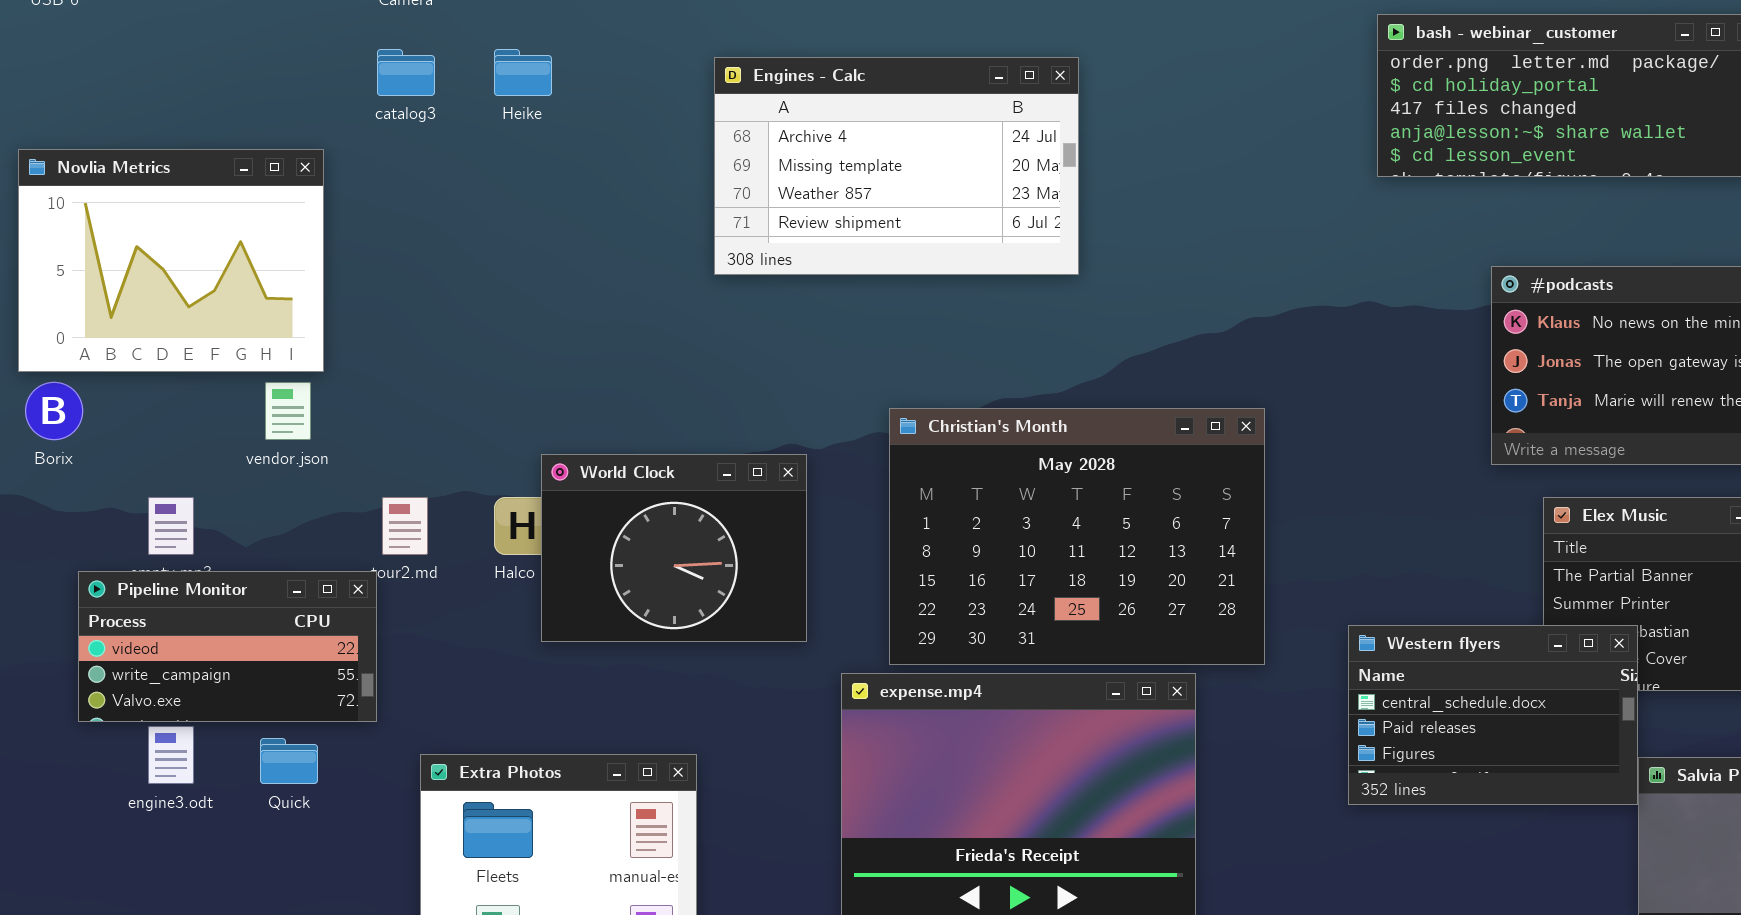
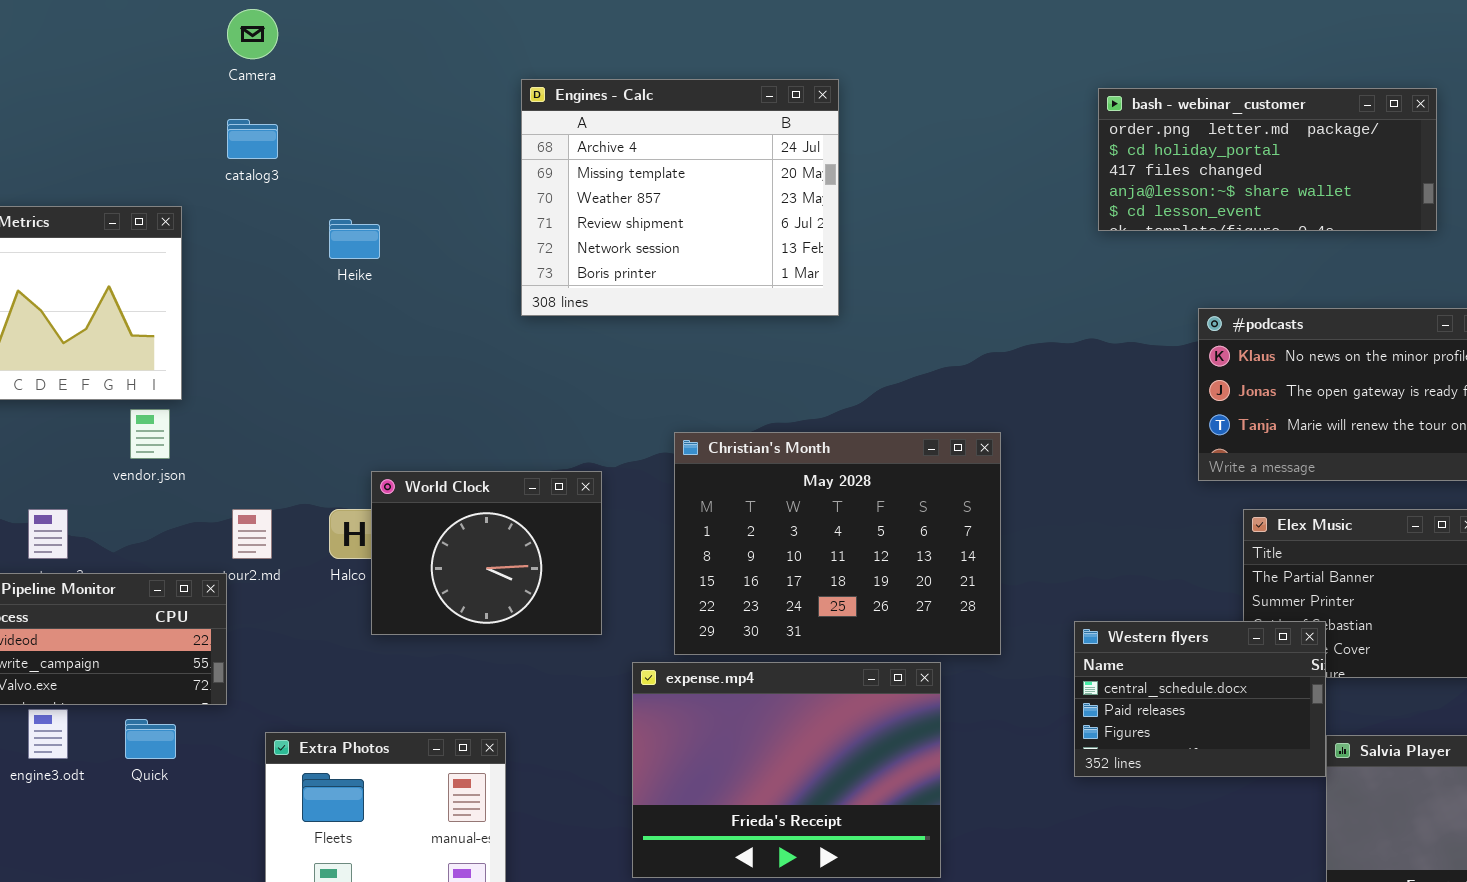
Heike: [494,49,552,96] -> [329,219,380,259], moved
Engines - Calc: [714,57,1079,275] -> [521,79,839,316], resized

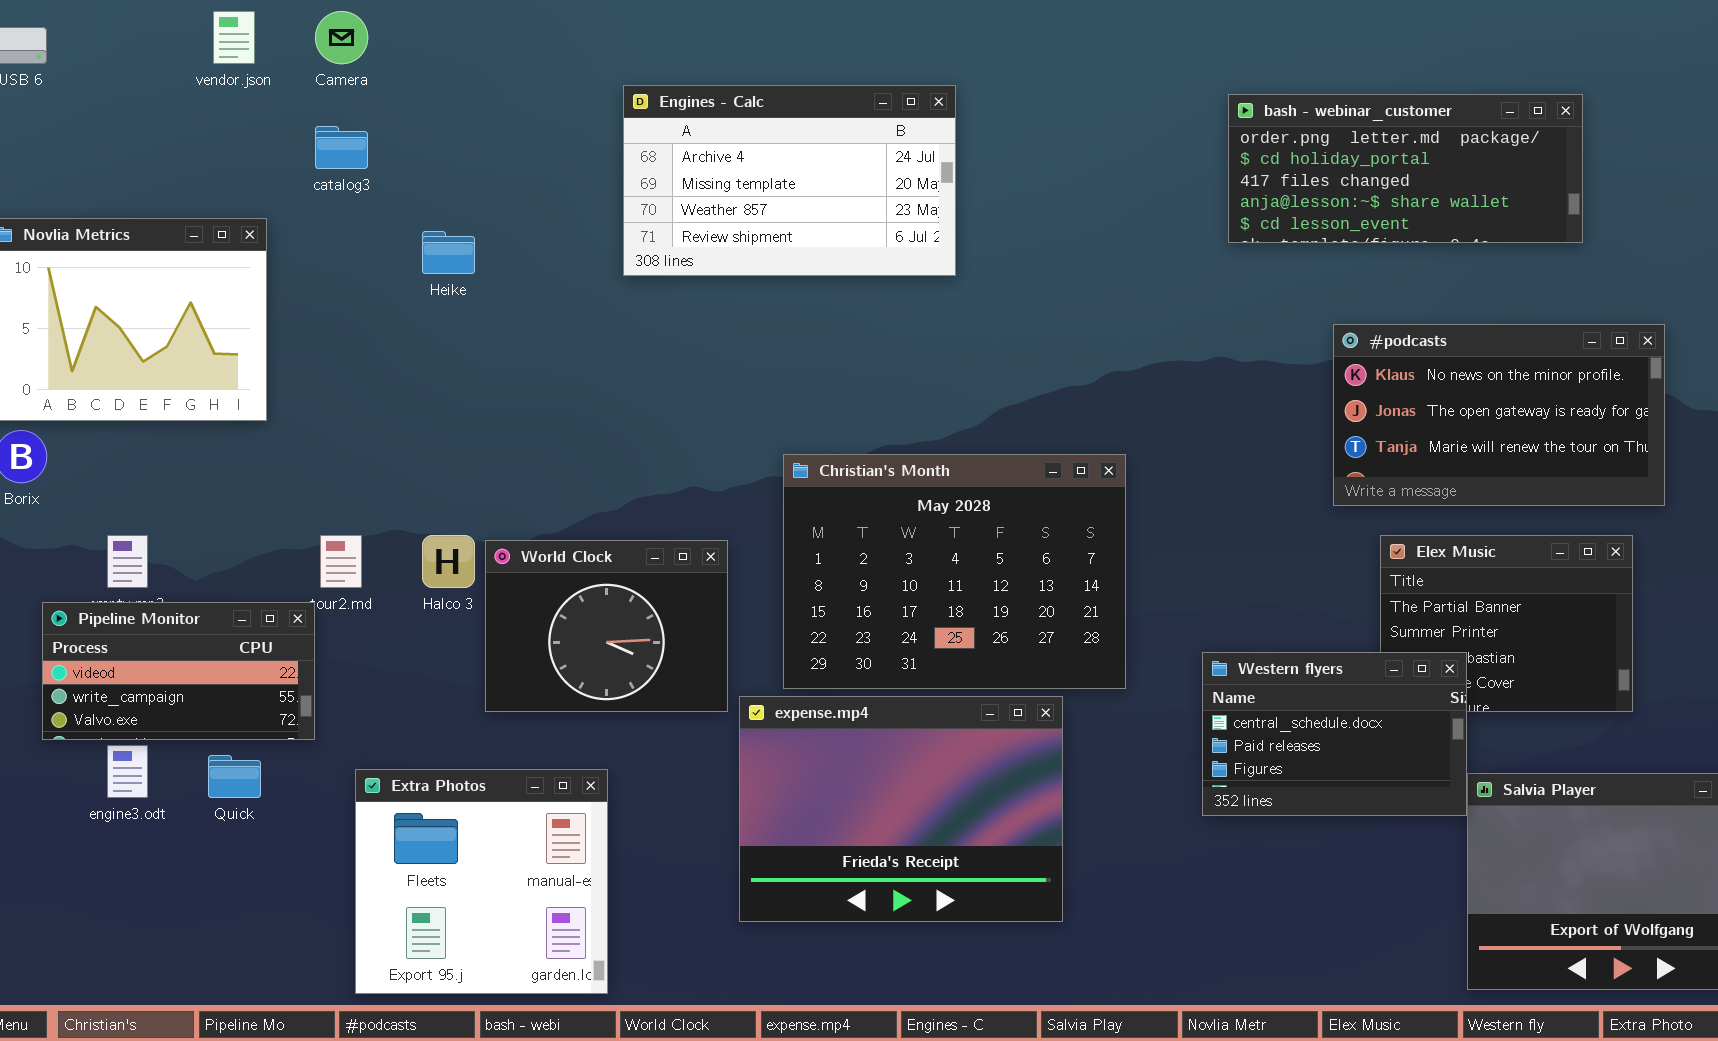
Engines - Calc: [521,79,839,316] -> [623,85,956,276], resized
vendor.json: [130,409,170,459] -> [213,11,255,64], moved
World Clock: [371,471,602,635] -> [485,540,728,712], moved

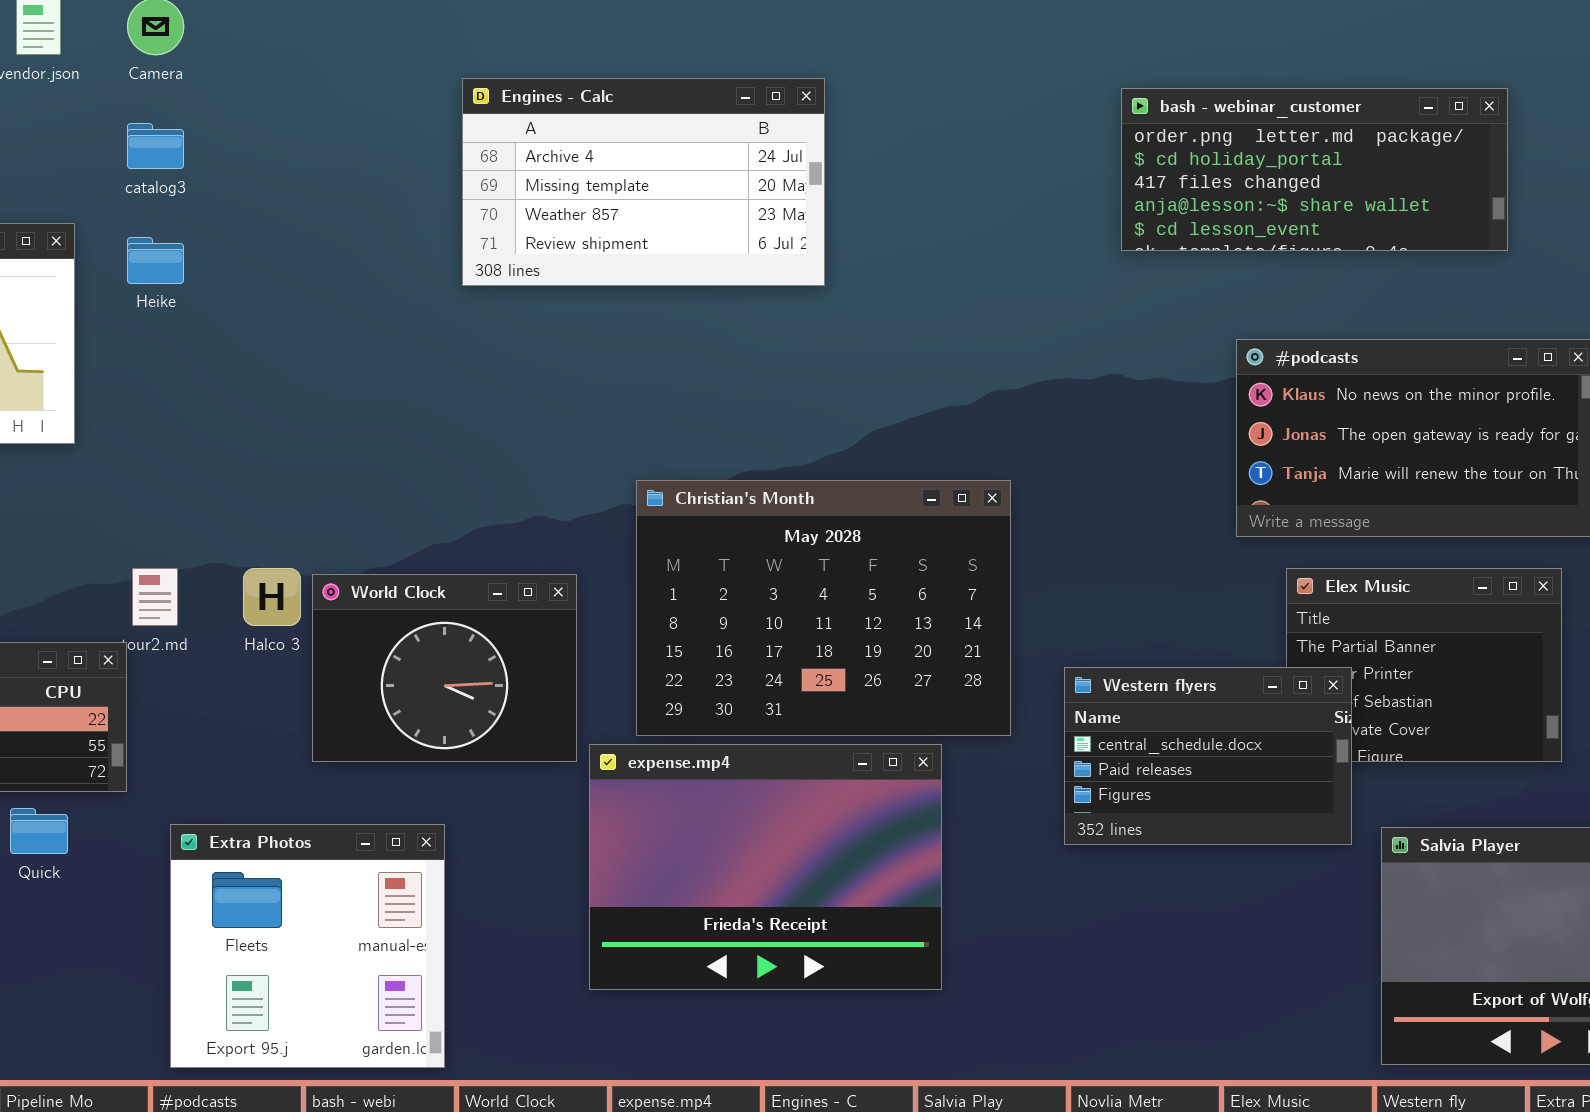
Heike: [422,231,475,274] -> [127,237,184,284], moved
Western flyers: [1202,652,1467,816] -> [1064,667,1352,845], moved

